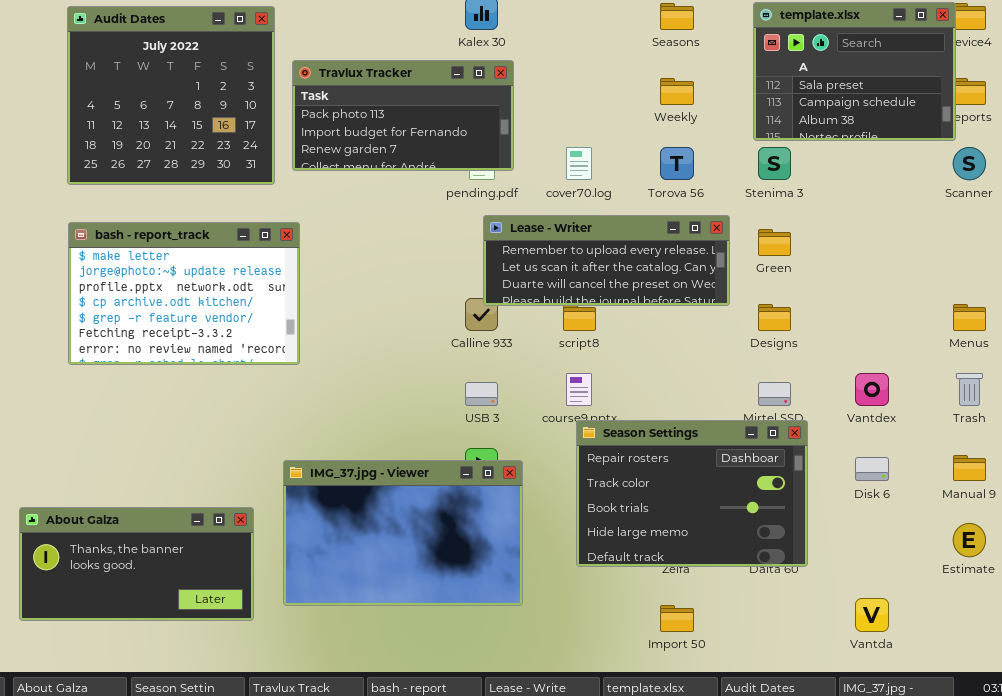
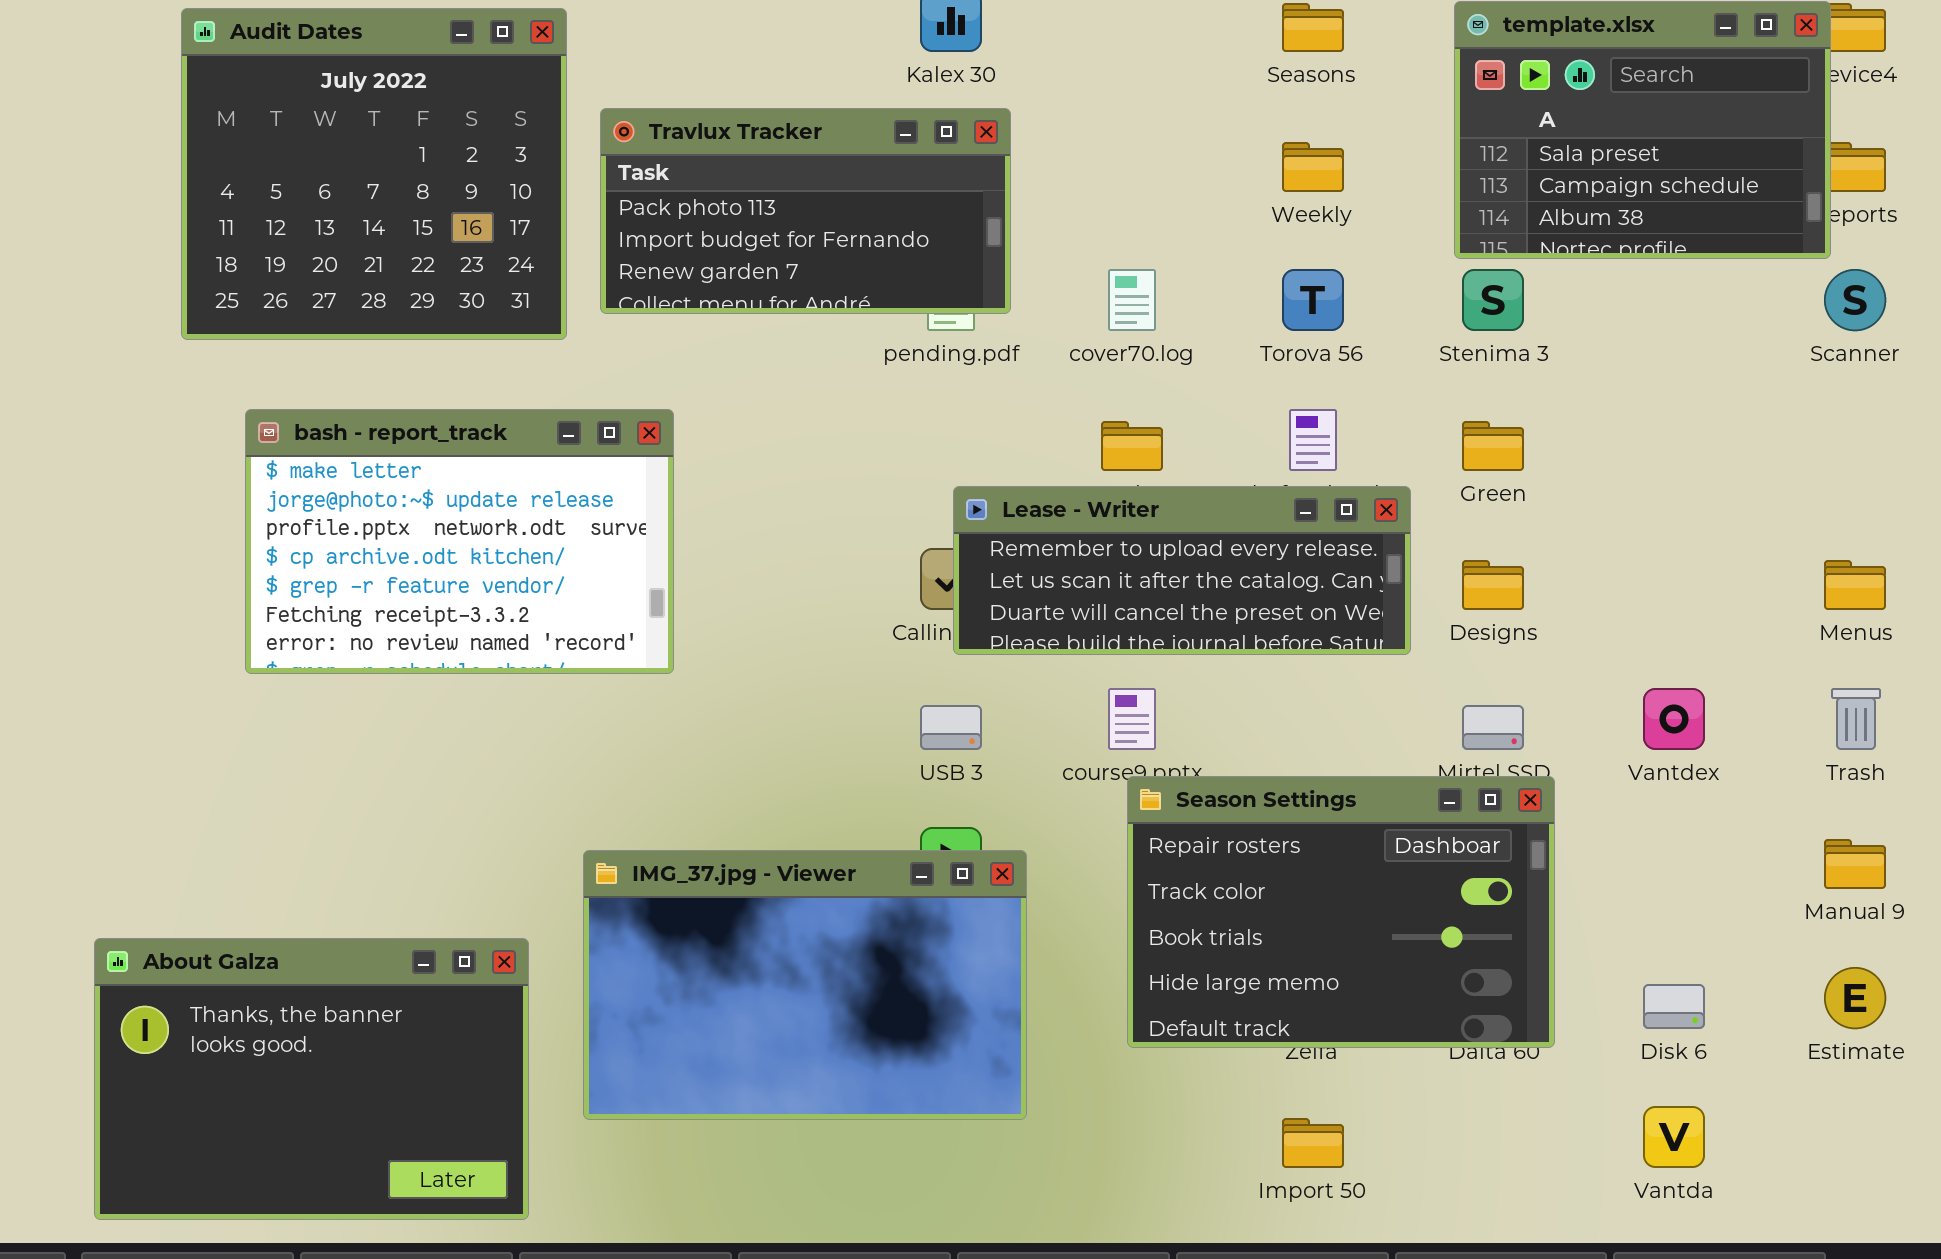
Lease - Writer: [483,215,730,306] -> [953,486,1411,655], moved
bash - report_track: [68,222,300,365] -> [245,409,674,674], moved
Disk 6: [855,457,889,481] -> [1643,984,1705,1029], moved
About Galza: [19,507,254,621] -> [94,938,529,1220], resized

